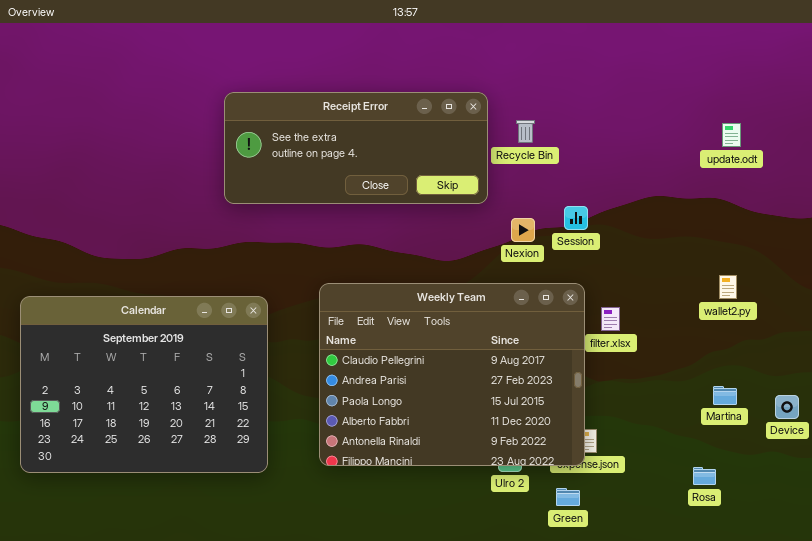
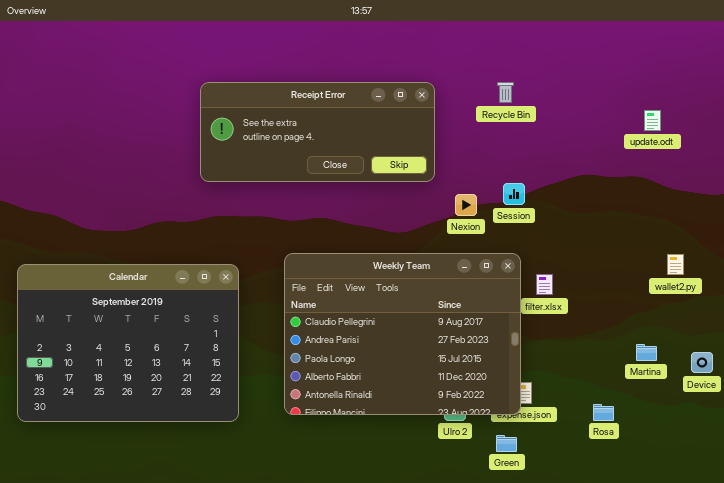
Recycle Bin: [516,120,535,143] -> [497,82,514,103], moved
wallet2.py: [719,275,737,299] -> [667,254,684,275], moved
Rosa: [693,467,716,485] -> [593,404,614,421], moved

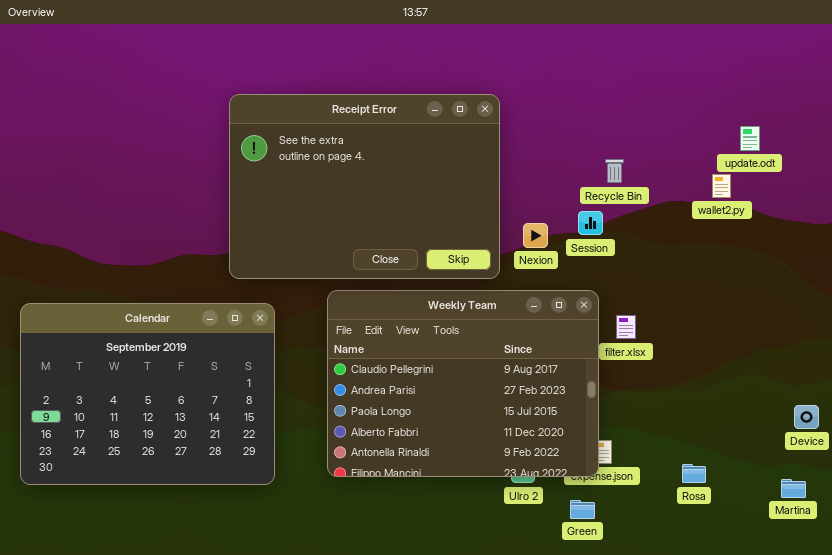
Receipt Error: [200,82,435,182] -> [229,94,500,279], resized
Recycle Bin: [497,82,514,103] -> [605,159,624,183], moved
wallet2.py: [667,254,684,275] -> [712,174,731,198], moved
Martina: [636,344,657,361] -> [781,479,806,498], moved

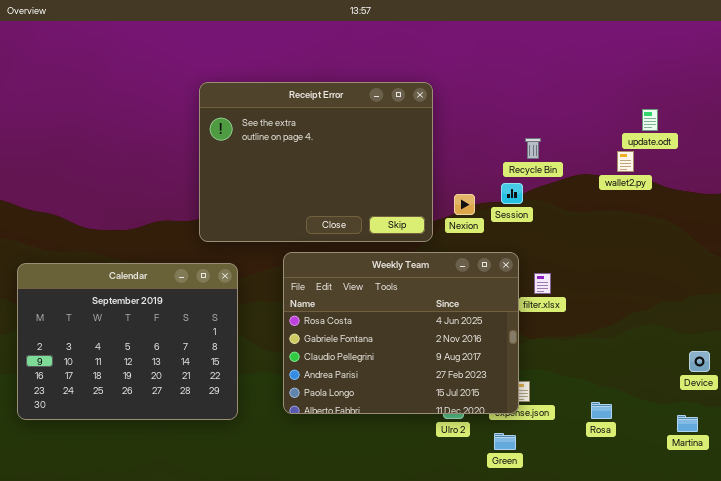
Weekly Team: [327,290,599,477] -> [283,252,519,414], scrolled up 2 rows

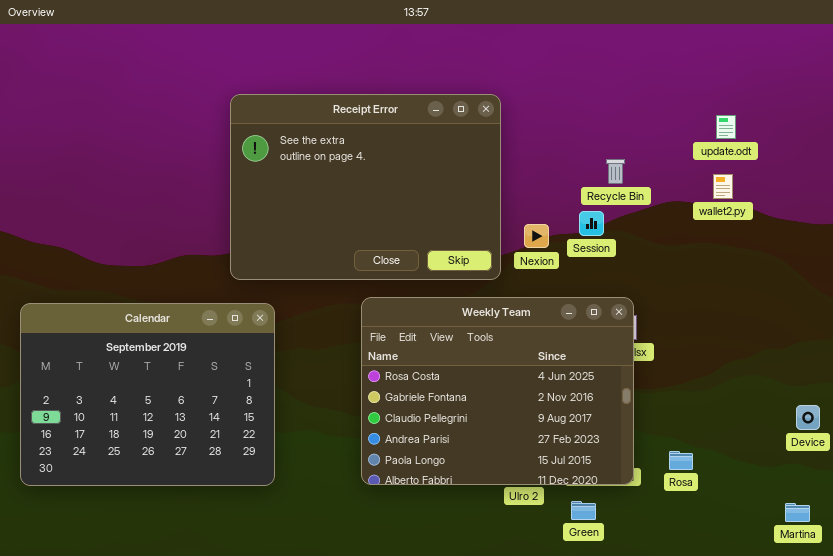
update.odt: [642,109,658,131] -> [716,115,736,139], moved
Weekly Team: [283,252,519,414] -> [361,297,634,485], moved
Rosa: [591,402,612,419] -> [669,451,693,470], moved
Martina: [677,415,698,432] -> [785,503,810,522], moved

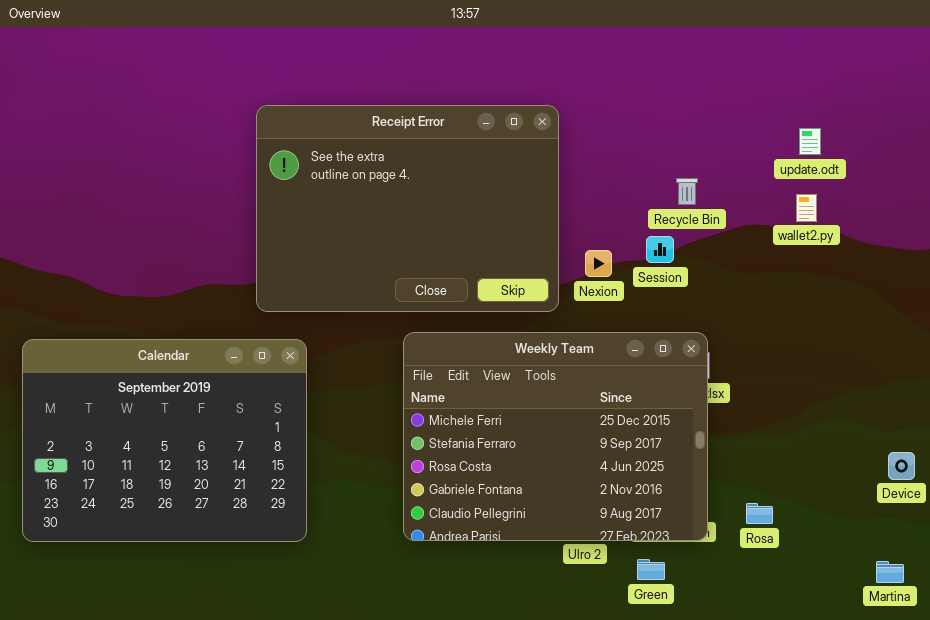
Weekly Team: [361,297,634,485] -> [403,332,708,541], scrolled up 2 rows

